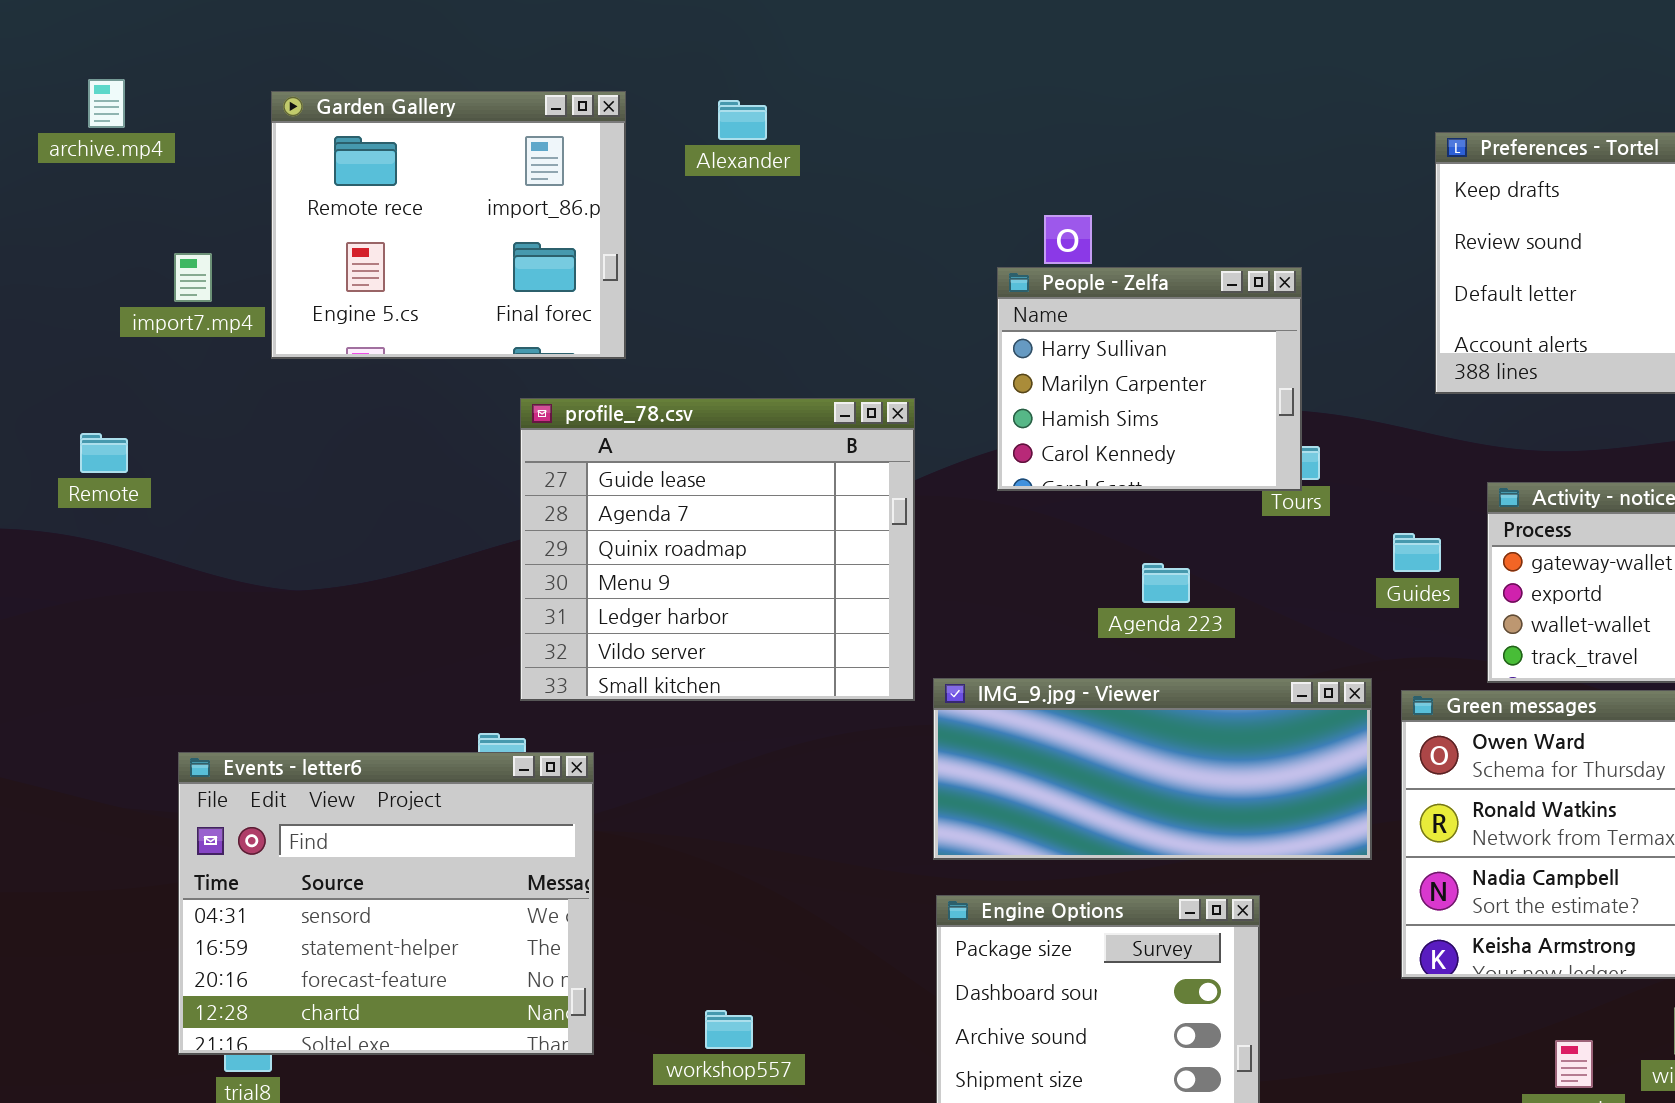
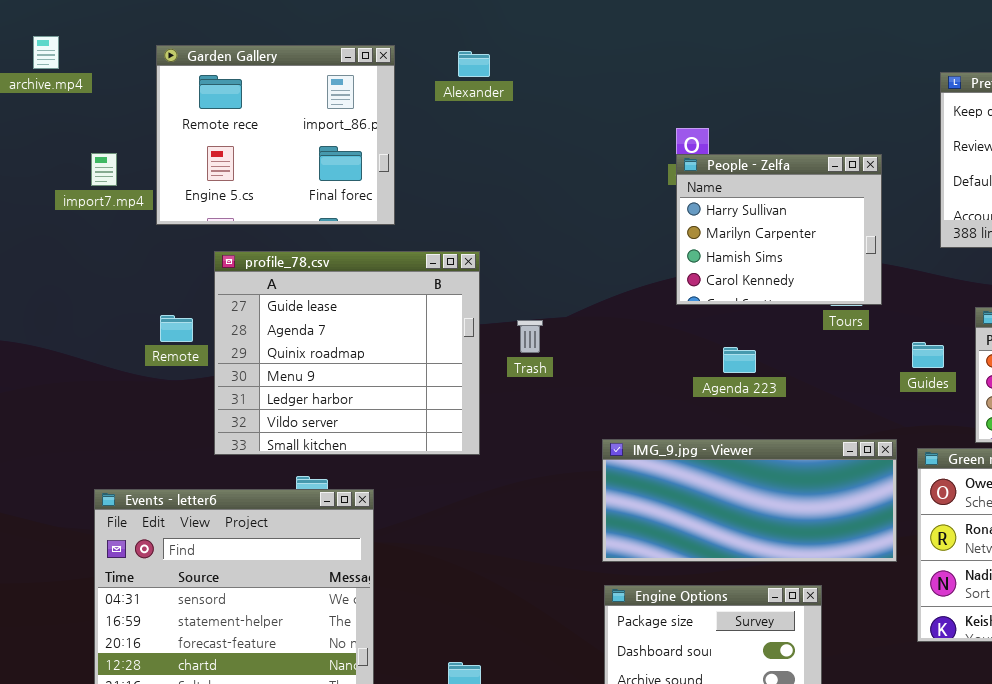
People - Zelfa: [997,267,1302,491] -> [676,154,882,305], moved
profile_78.csv: [520,398,915,701] -> [214,251,480,455], moved
Remote: [80,433,128,473] -> [160,315,193,342], moved
Agenda 223: [1142,563,1190,603] -> [723,347,756,373], moved

